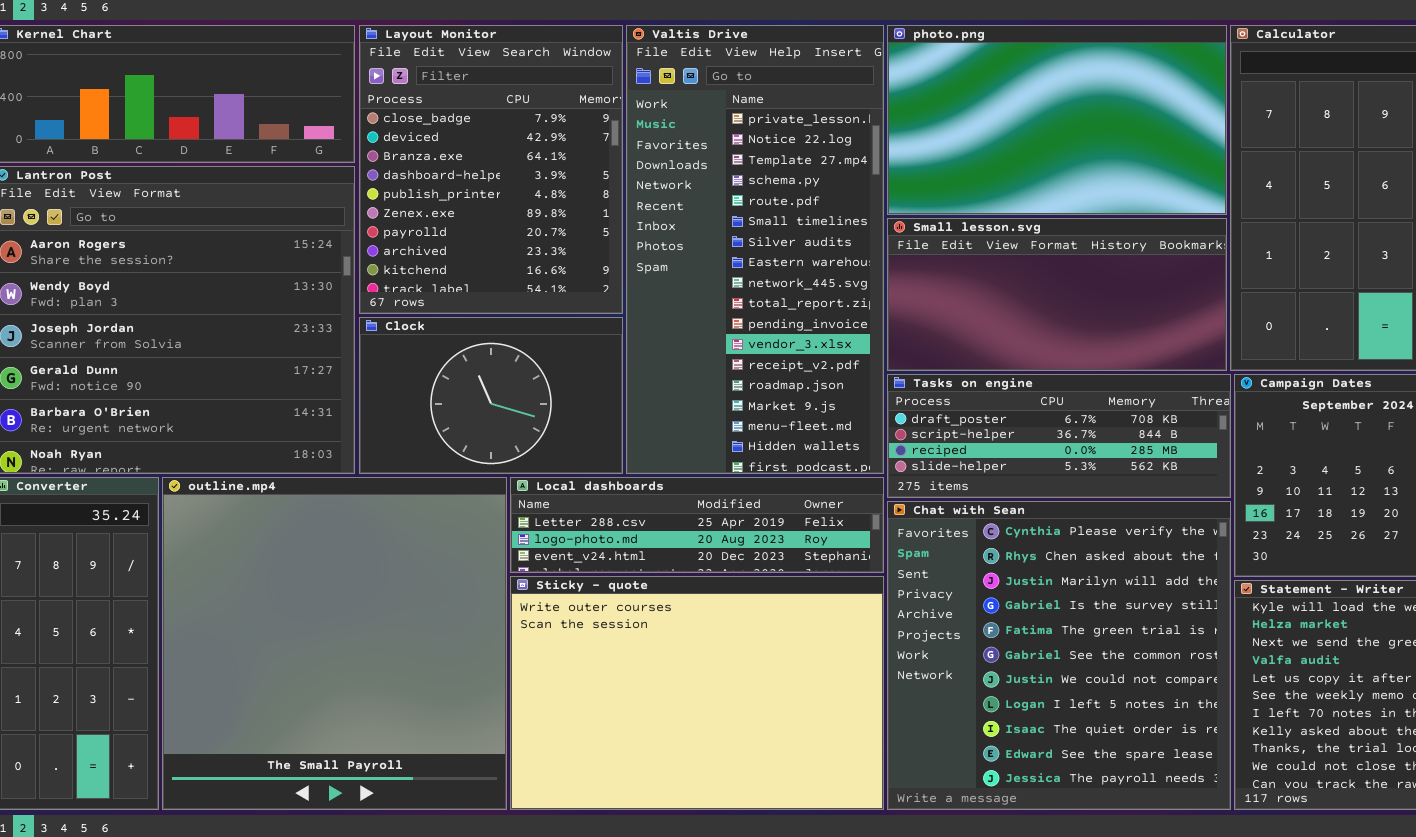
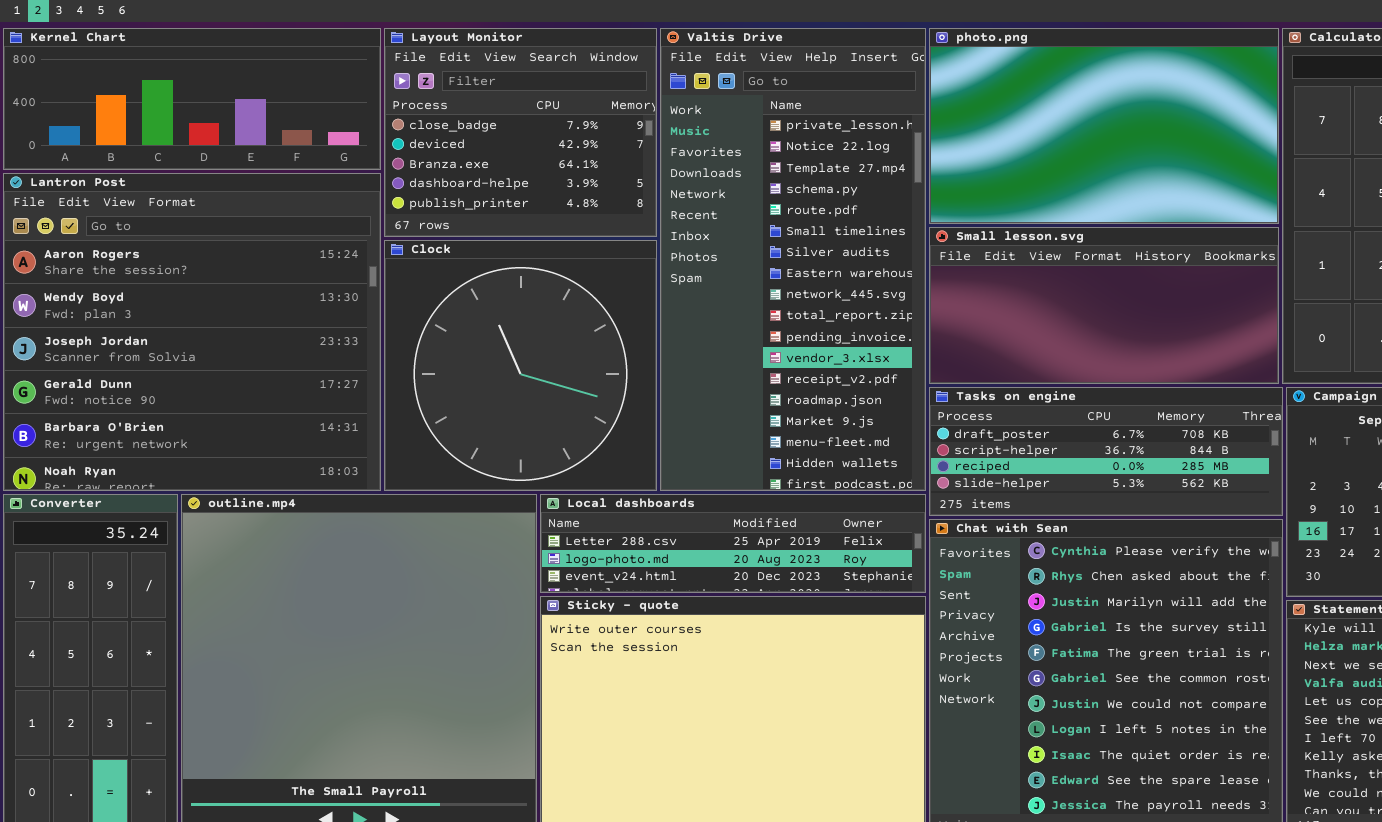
Layout Monitor: [359,25,623,314] -> [384,28,657,237], resized
Clock: [359,317,623,474] -> [384,240,657,491], resized

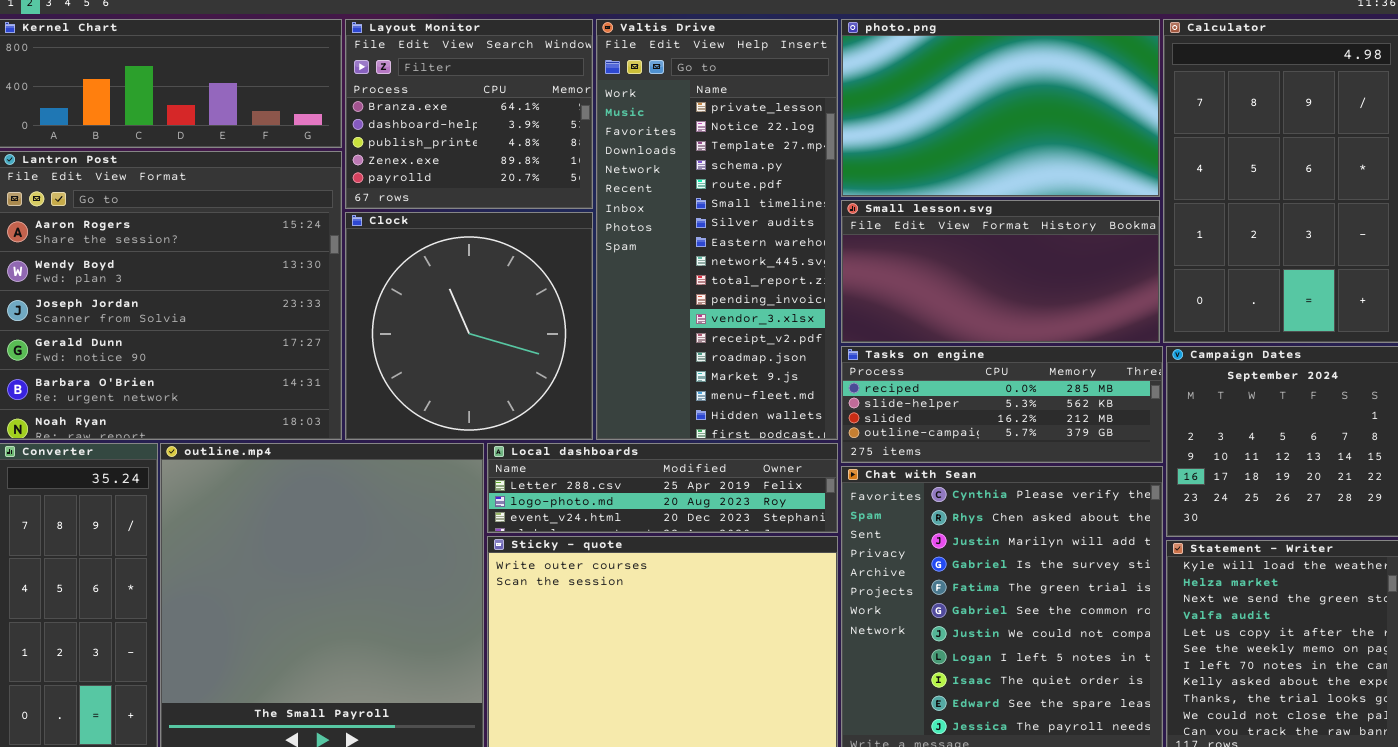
Layout Monitor: [384,28,657,237] -> [345,19,593,209], scrolled down 2 rows
Tasks on engine: [929,387,1283,516] -> [841,346,1163,463], scrolled down 2 rows

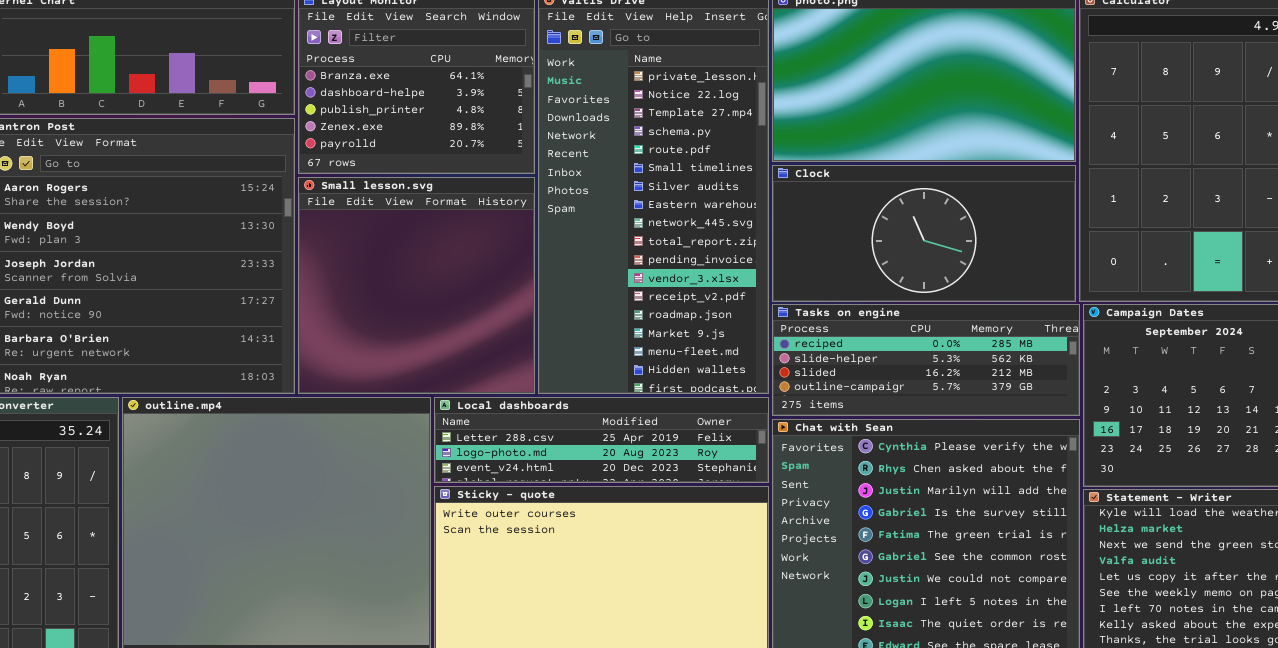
Small lesson.svg: [841,200,1160,343] -> [298,177,535,394], moved, resized
Clock: [345,212,593,440] -> [772,165,1076,302], moved, resized

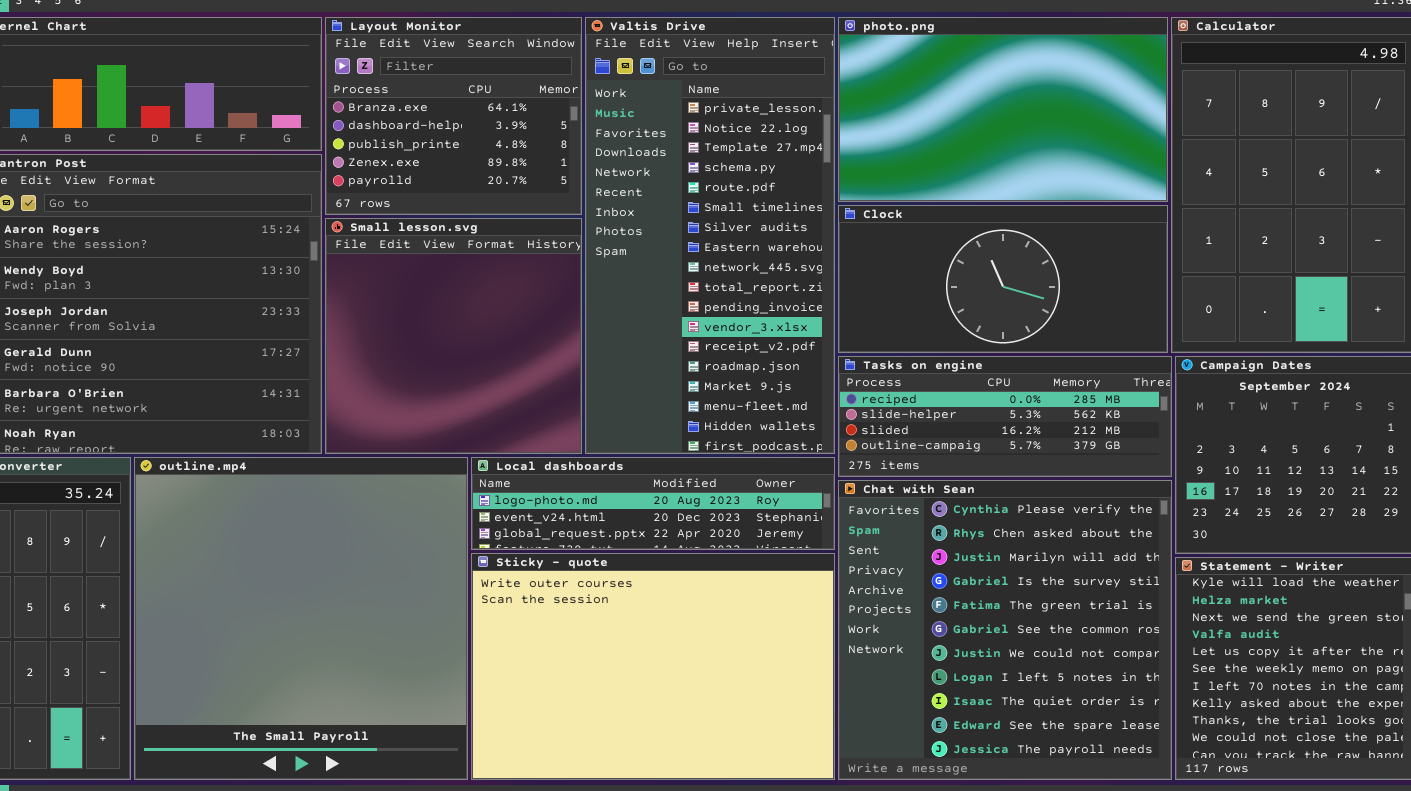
Local dashboards: [434,397,769,483] -> [471,457,835,550], scrolled down 1 row

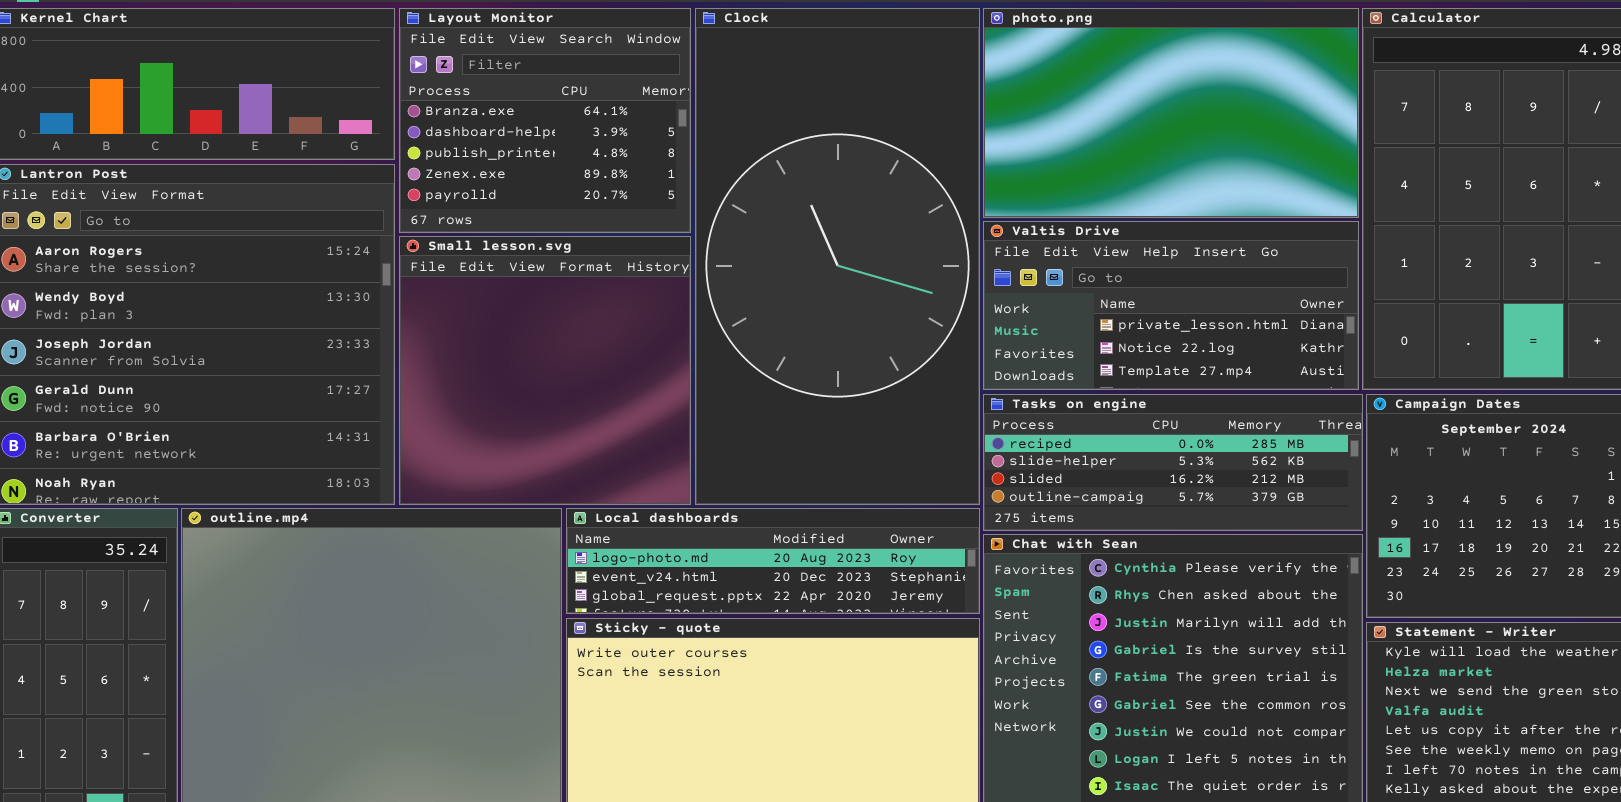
Valtis Drive: [585,17,835,454] -> [983,221,1359,390], moved, resized
Clock: [838,205,1168,353] -> [695,8,980,505], moved, resized

